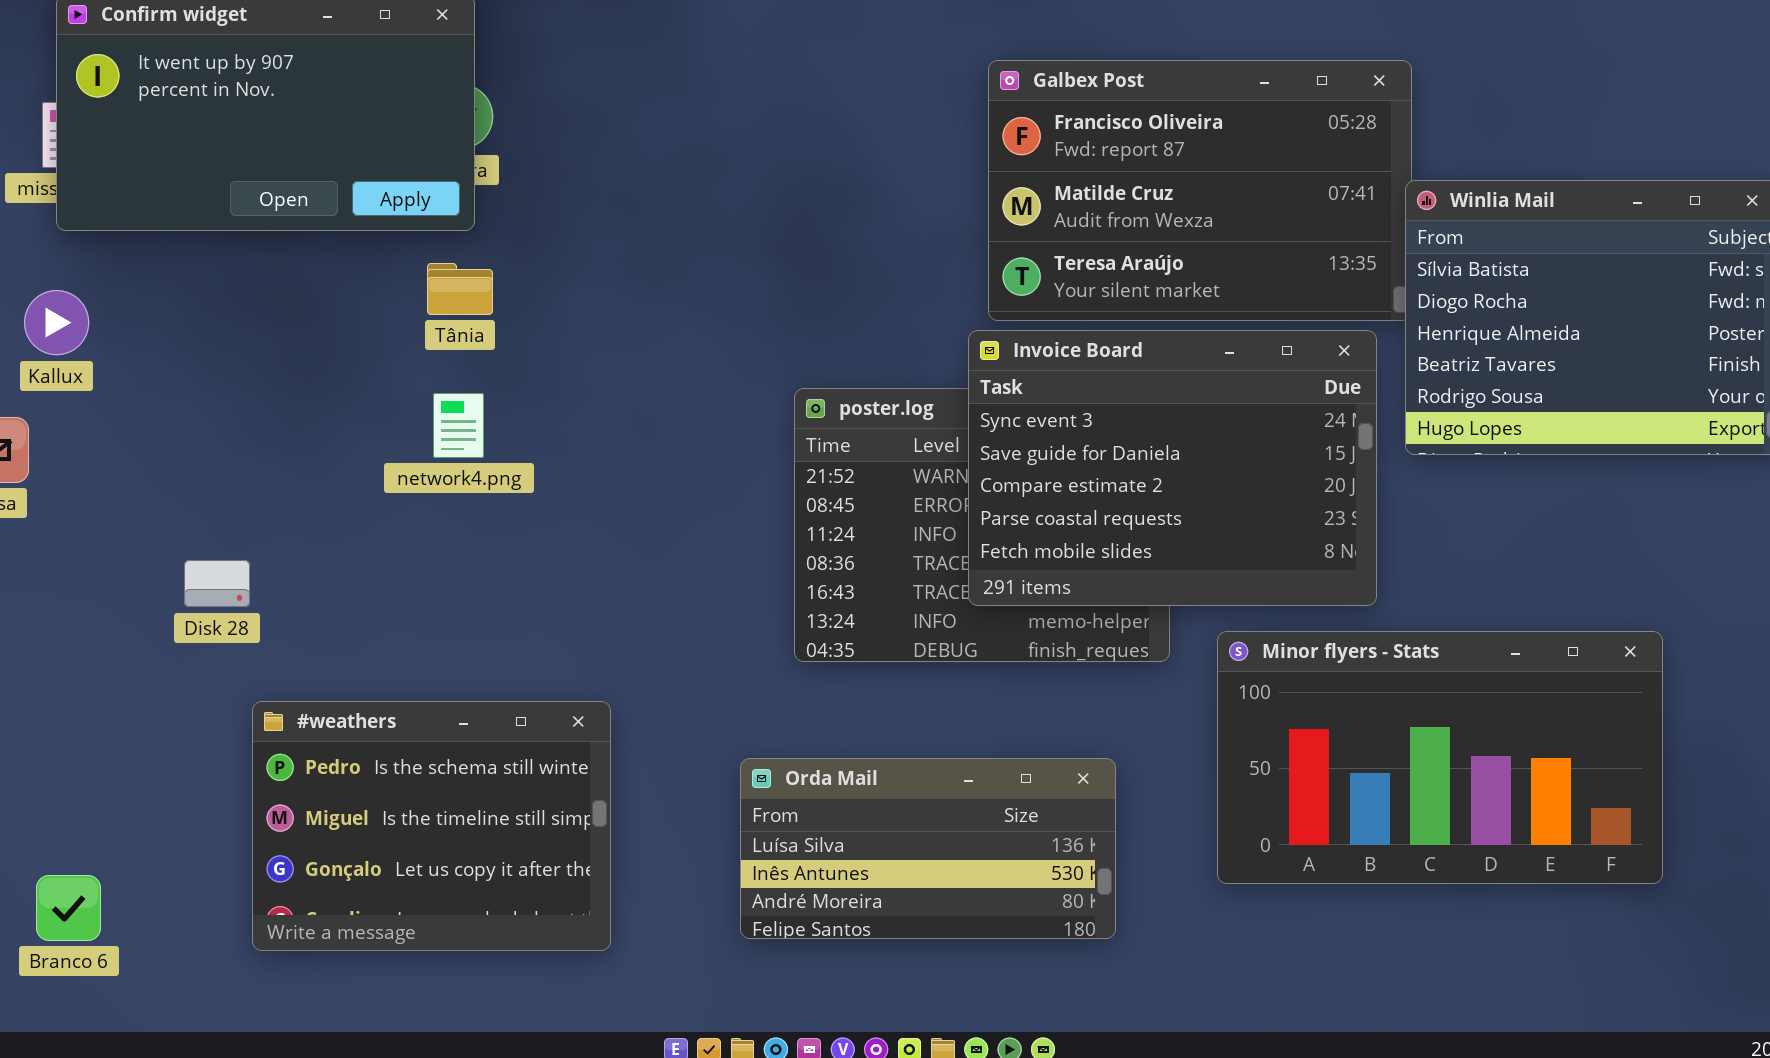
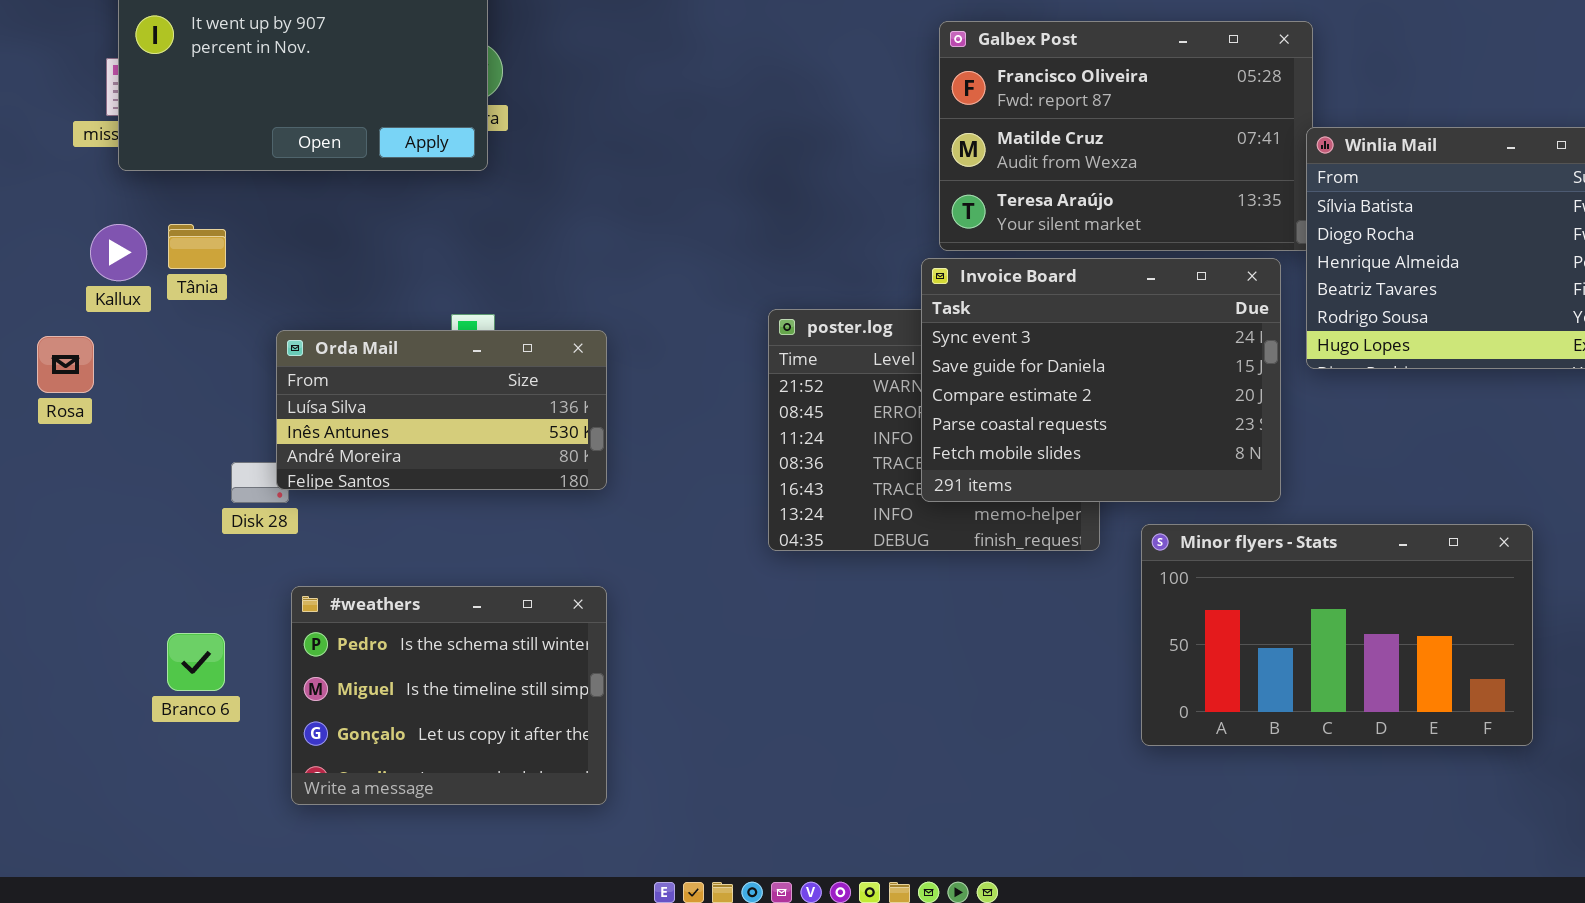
Tânia: [427,263,493,315] -> [168,224,226,269], moved
Orda Mail: [740,758,1116,939] -> [276,330,607,490], moved
Branco 6: [36,875,101,941] -> [167,633,225,691], moved

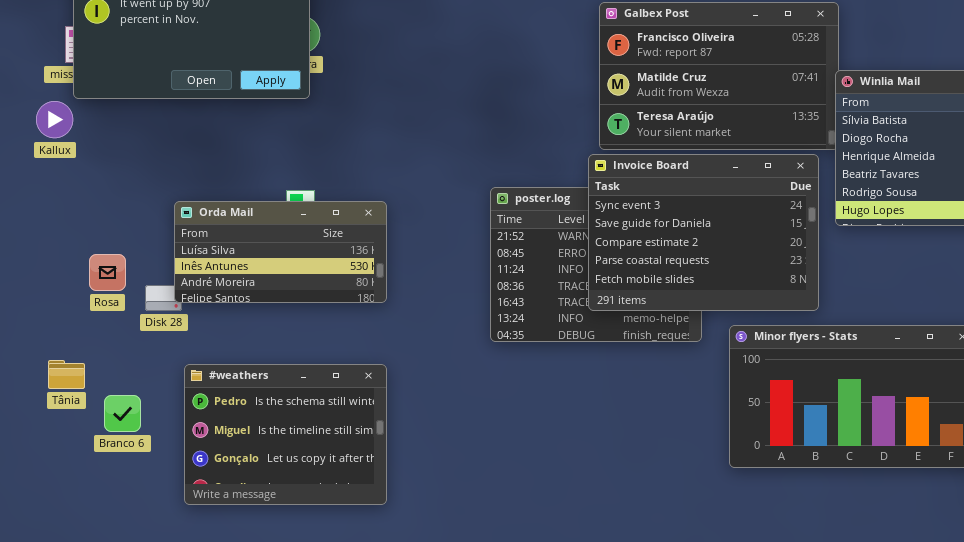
Kallux: [90,224,147,281] -> [36,101,73,138], moved
Tânia: [168,224,226,269] -> [48,360,85,389], moved
Rosa: [37,336,94,393] -> [89,254,126,291], moved

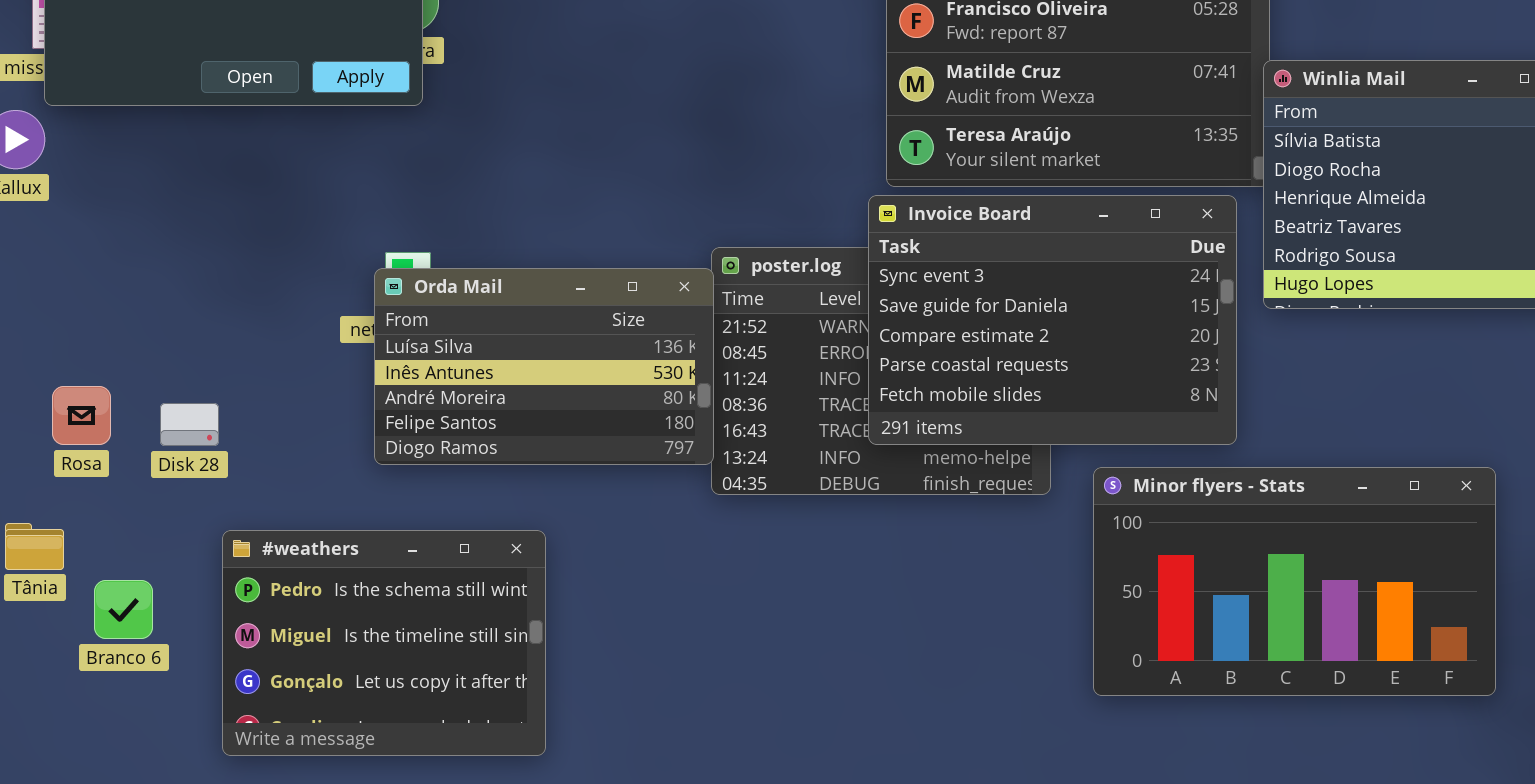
Orda Mail: [174,201,387,303] -> [374,268,714,465], moved, resized
Rosa: [89,254,126,291] -> [52,386,111,445], moved

